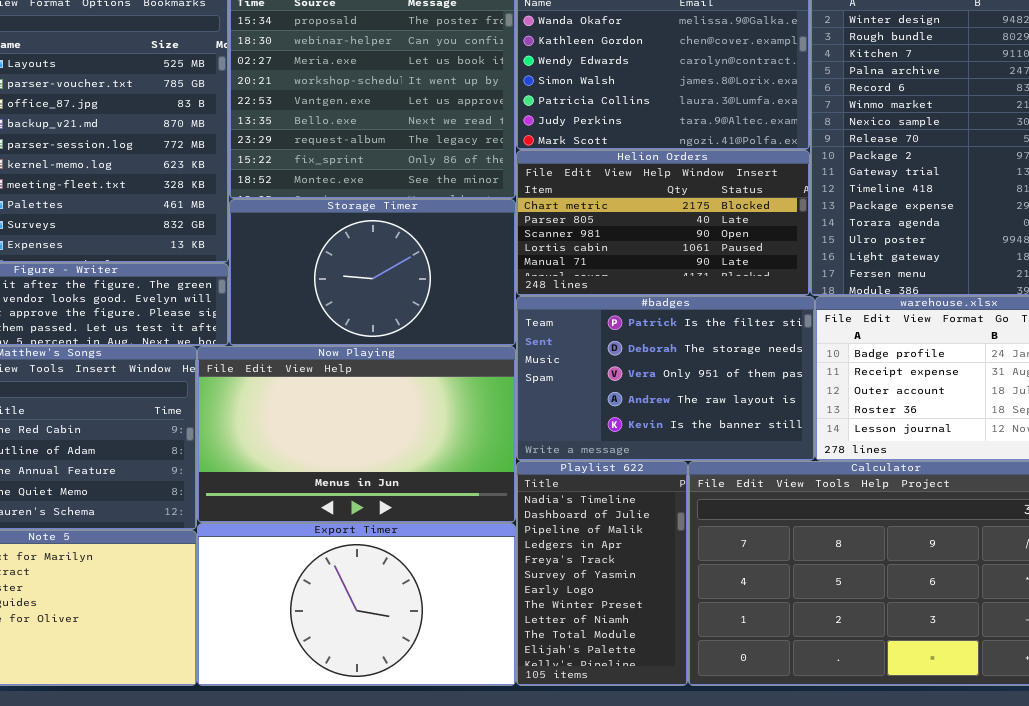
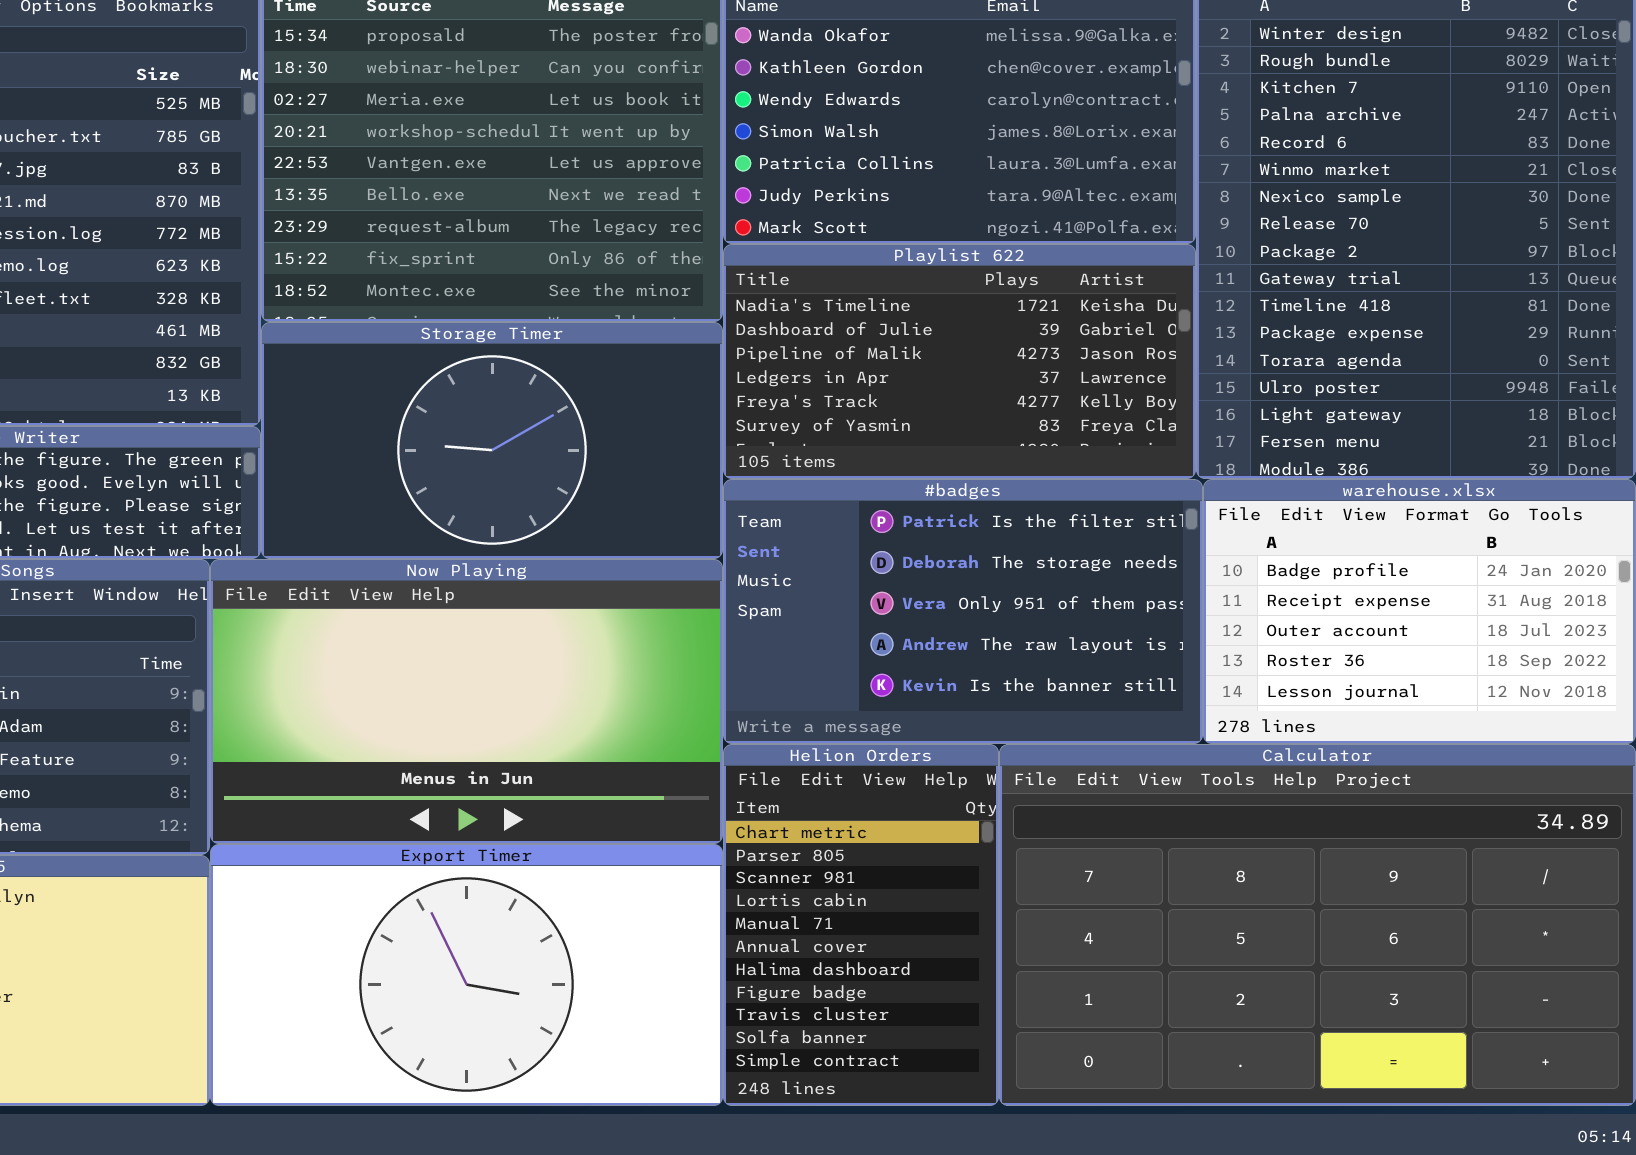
Helion Orders: [516,150,810,296] -> [723,744,999,1106], moved, resized
Playlist 622: [516,461,688,686] -> [723,244,1196,479], moved, resized

